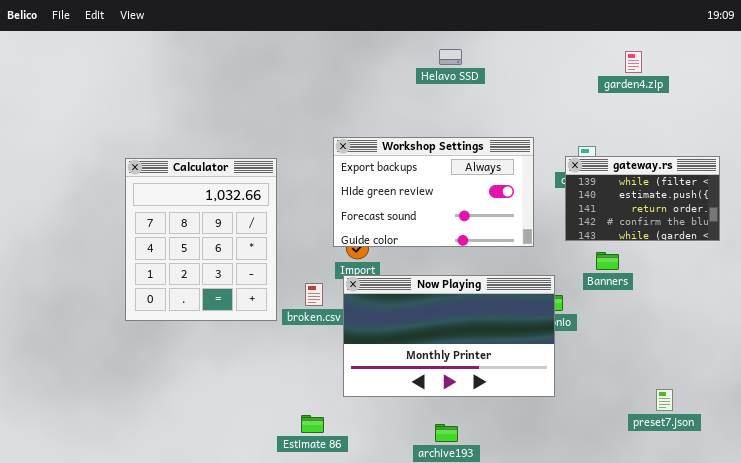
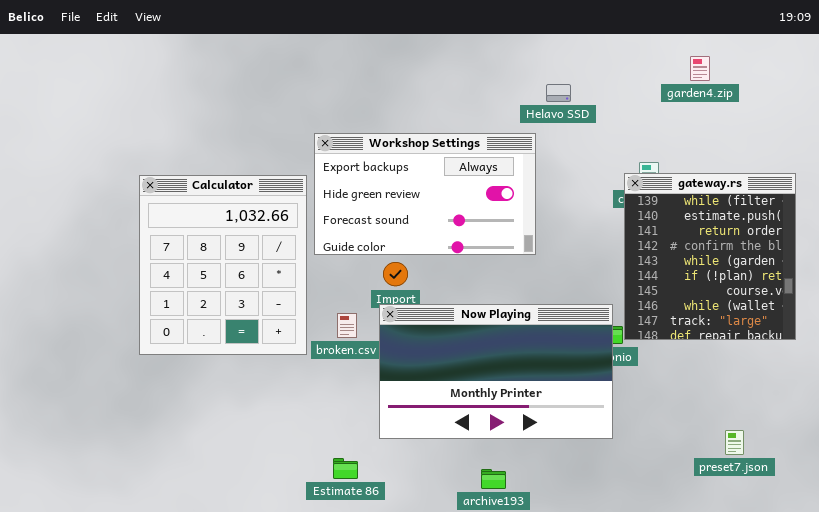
Helavo SSD: [439,49,462,65] -> [546,84,571,102], moved
Workshop Settings: [333,137,534,247] -> [314,133,536,255], moved
gateway.rs: [565,156,720,241] -> [624,173,796,340], resized

